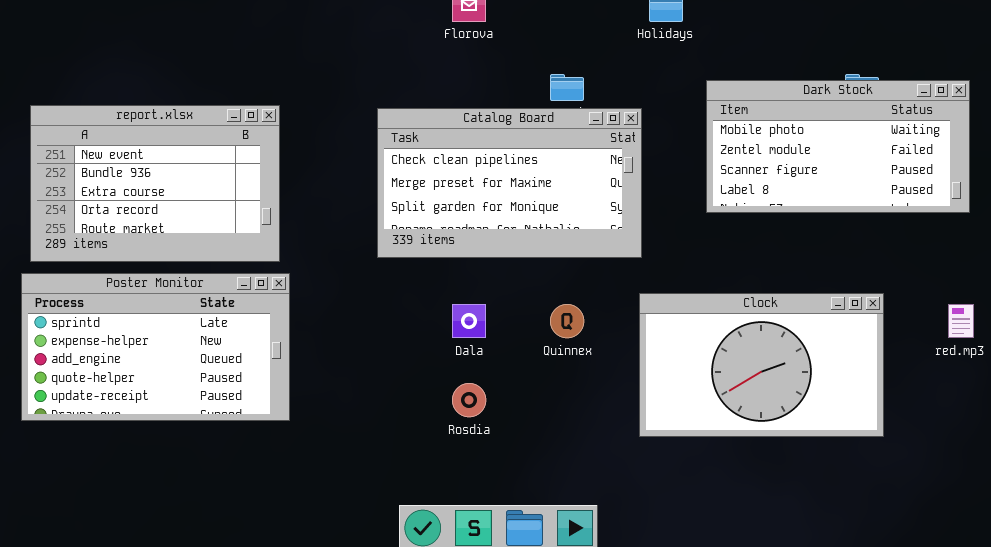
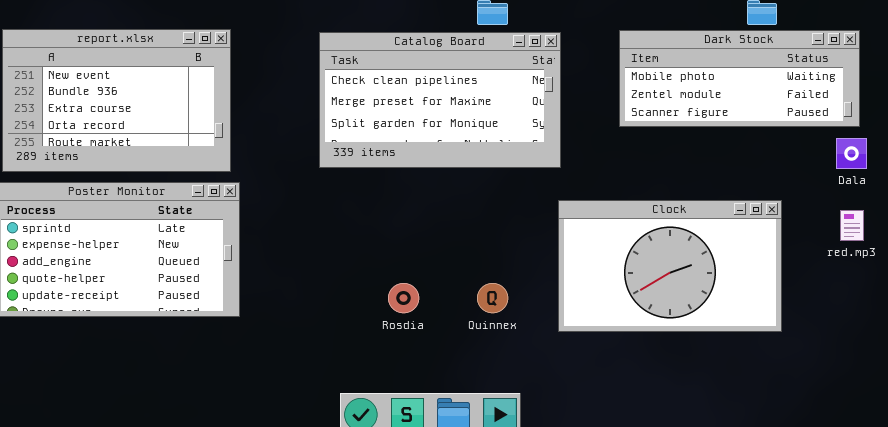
Dark Stock: [706,80,970,213] -> [619,30,860,127], resized
Dala: [452,304,486,338] -> [836,138,867,169], moved
Quinnex: [550,304,584,338] -> [477,283,508,313], moved

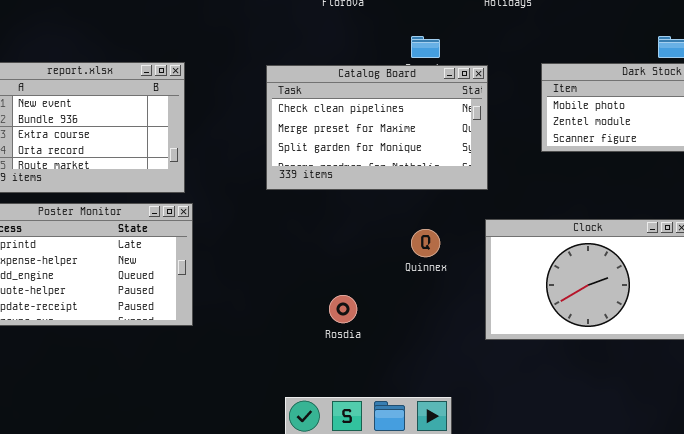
Quinnex: [477,283,508,313] -> [411,229,440,257], moved

